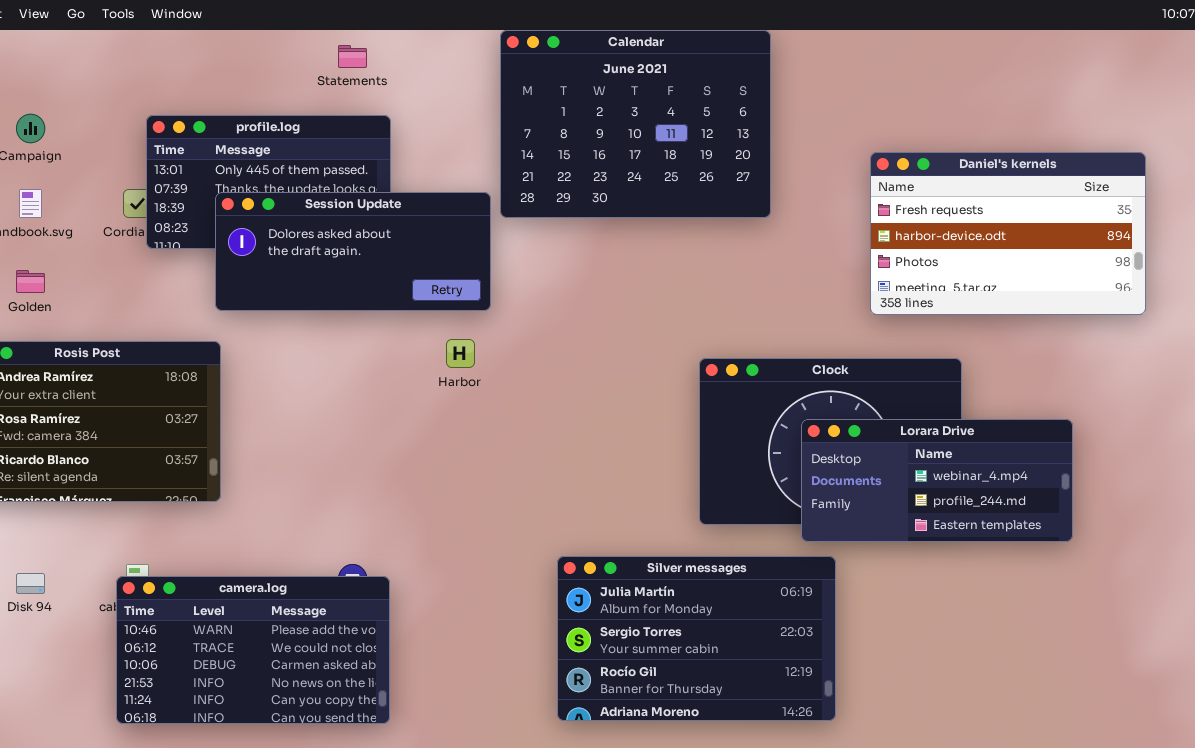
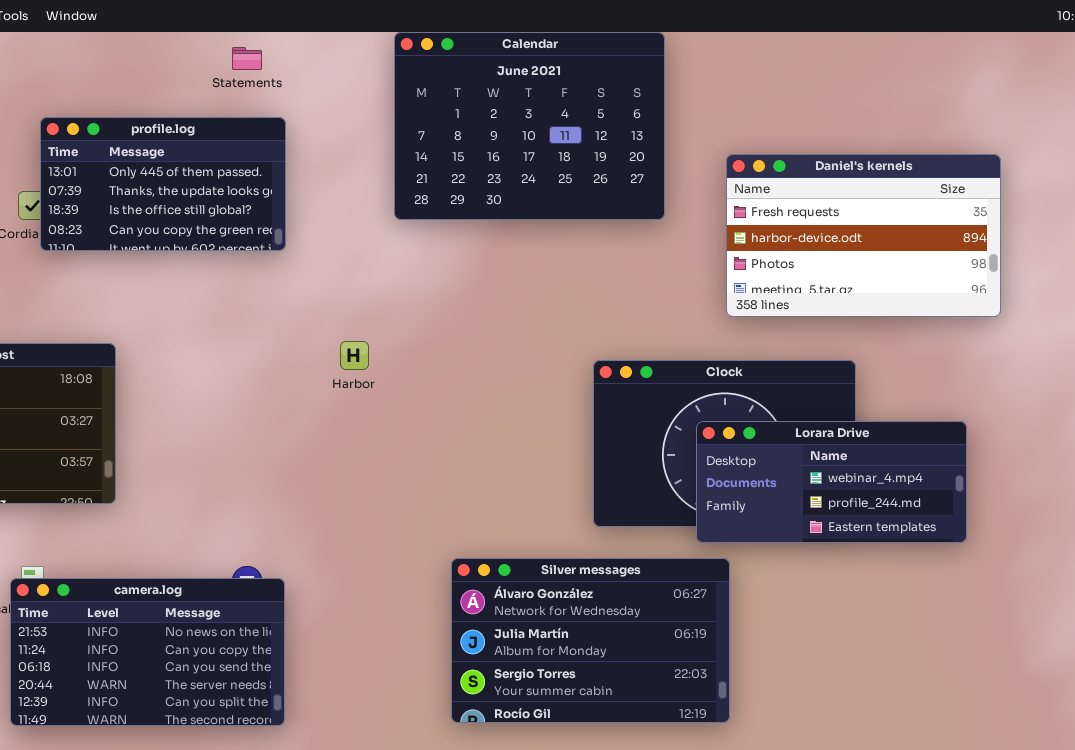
Daniel's kernels: [870,152,1146,315] -> [726,154,1001,317], moved
Session Update: [215,192,491,311] -> none, closed
Silver messages: [557,556,836,721] -> [451,558,730,723], scrolled up 1 row
camera.log: [116,576,390,724] -> [10,578,285,726], scrolled down 3 rows

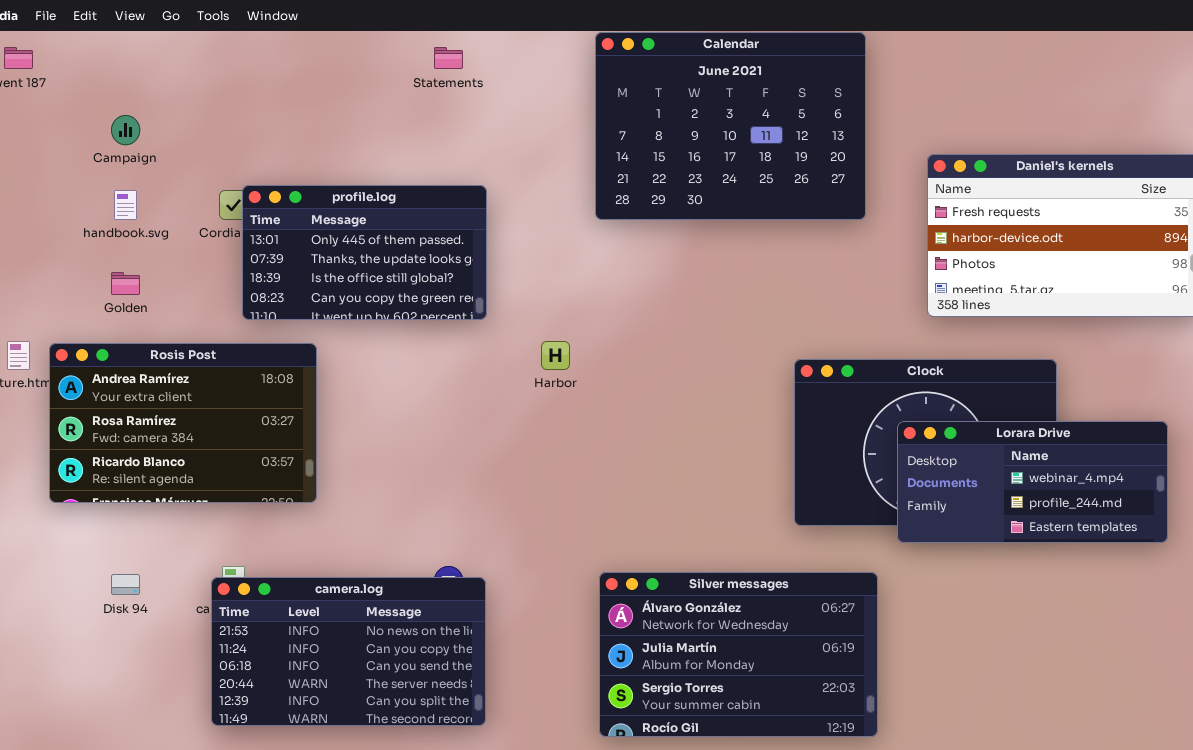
profile.log: [40,117,286,251] -> [242,185,487,320], moved
Silver messages: [451,558,730,723] -> [599,572,878,737], moved

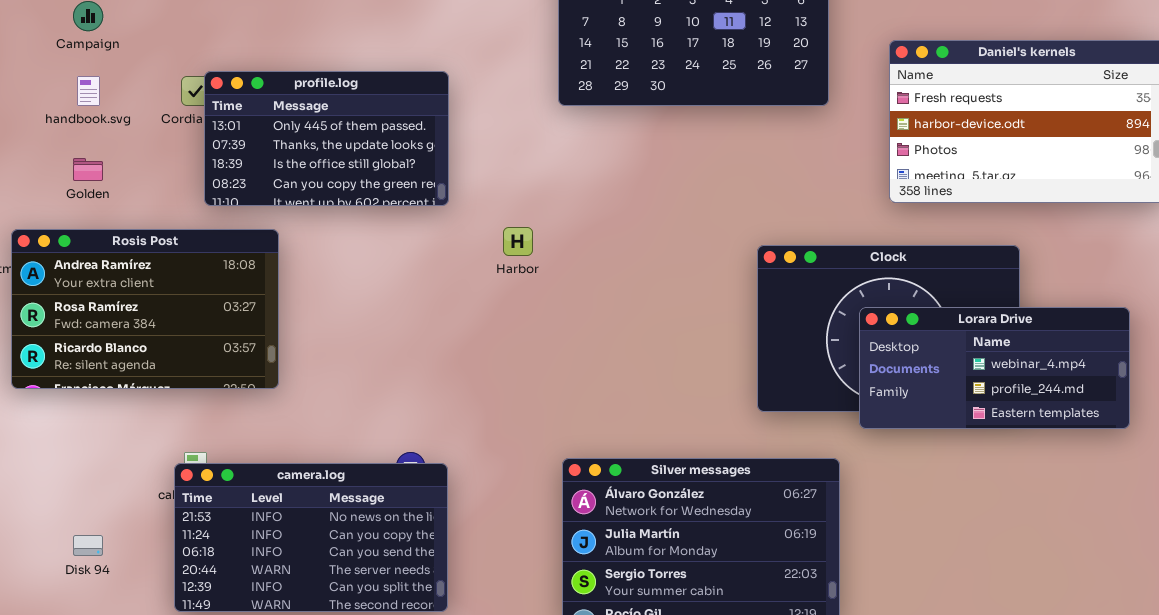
Disk 94: [111,574,140,595] -> [73,535,103,556], moved

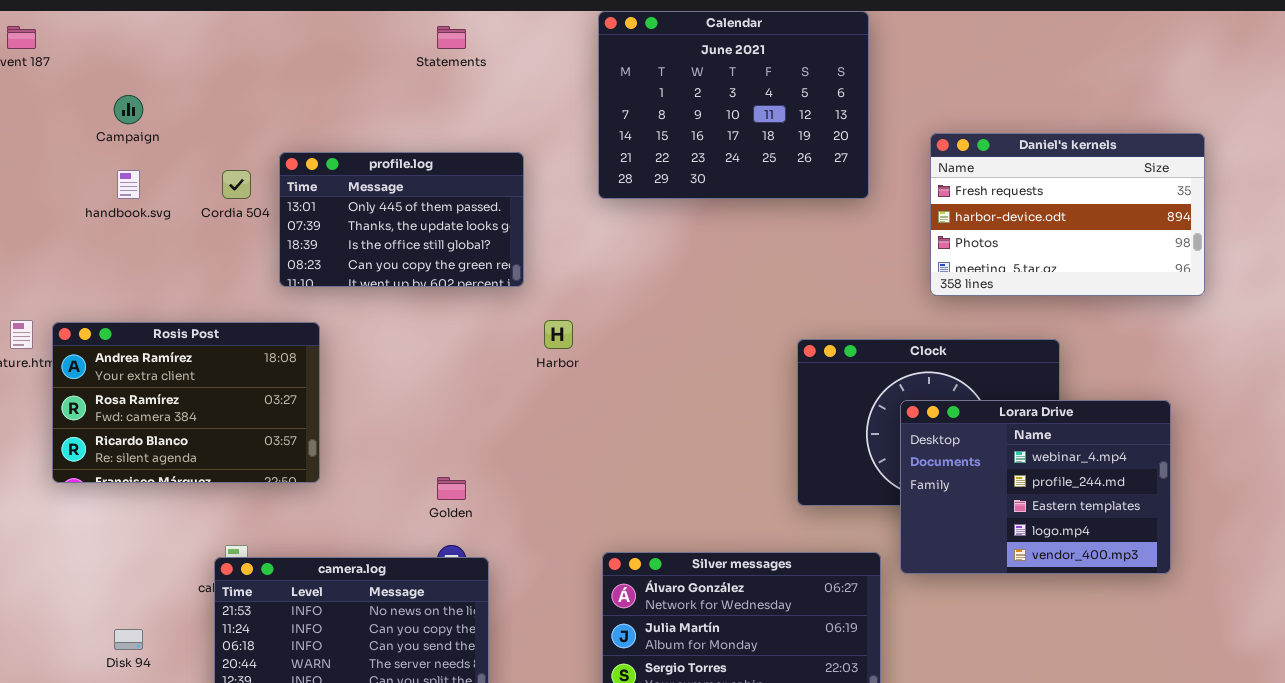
profile.log: [204,71,449,206] -> [279,152,524,287], moved
Golden: [73,158,103,181] -> [437,477,466,500], moved
Lorara Drive: [859,307,1130,429] -> [900,400,1171,574], resized

